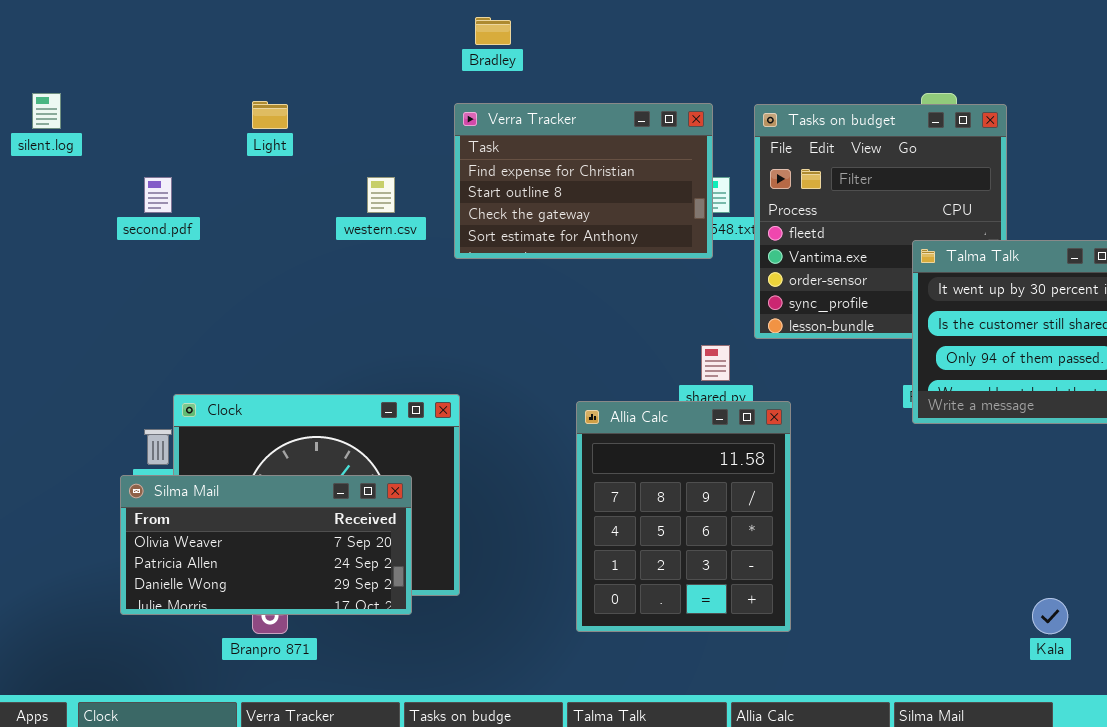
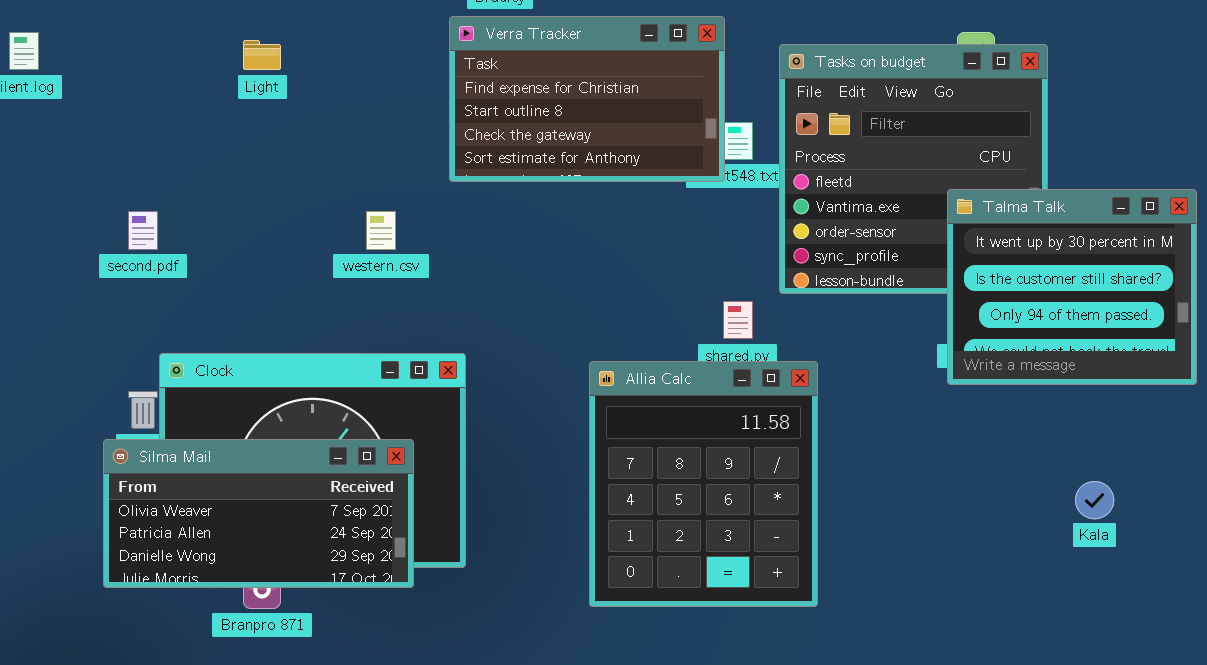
Verra Tracker: [454,103,713,259] -> [449,16,725,182], moved
second.pdf: [144,177,172,213] -> [128,211,158,250], moved
western.csv: [367,177,395,213] -> [366,211,396,250], moved
Kala: [1032,598,1068,634] -> [1075,481,1114,519], moved

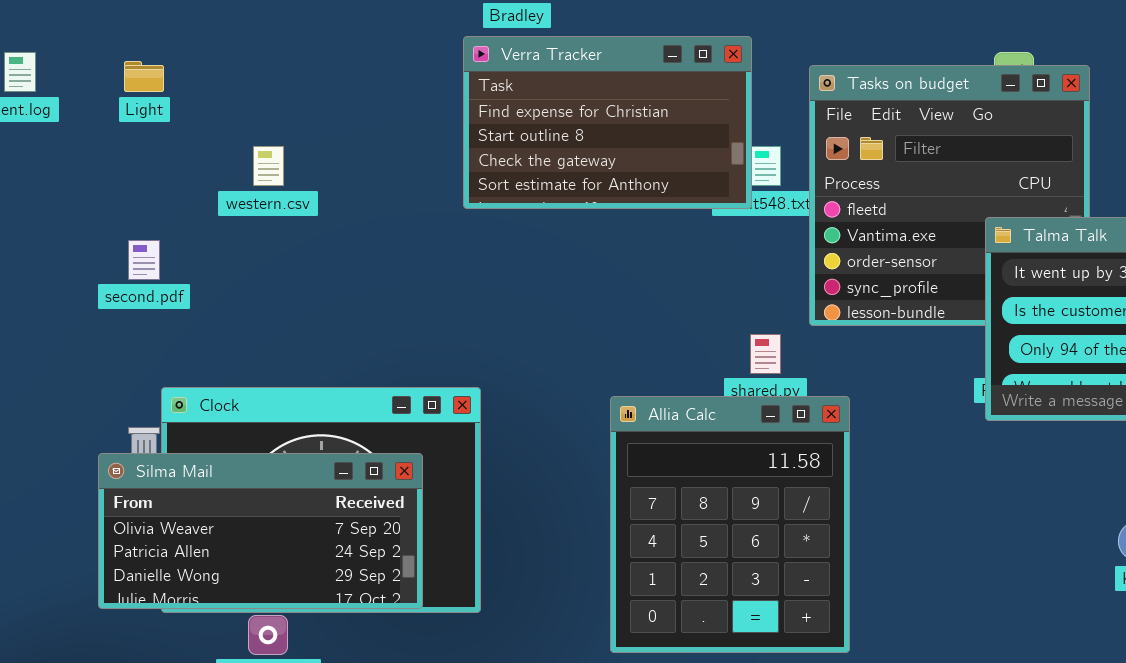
Light: [243,40,281,70] -> [124,61,164,92], moved
western.csv: [366,211,396,250] -> [253,146,284,186], moved
Silma Mail: [103,439,414,588] -> [98,453,423,609], moved

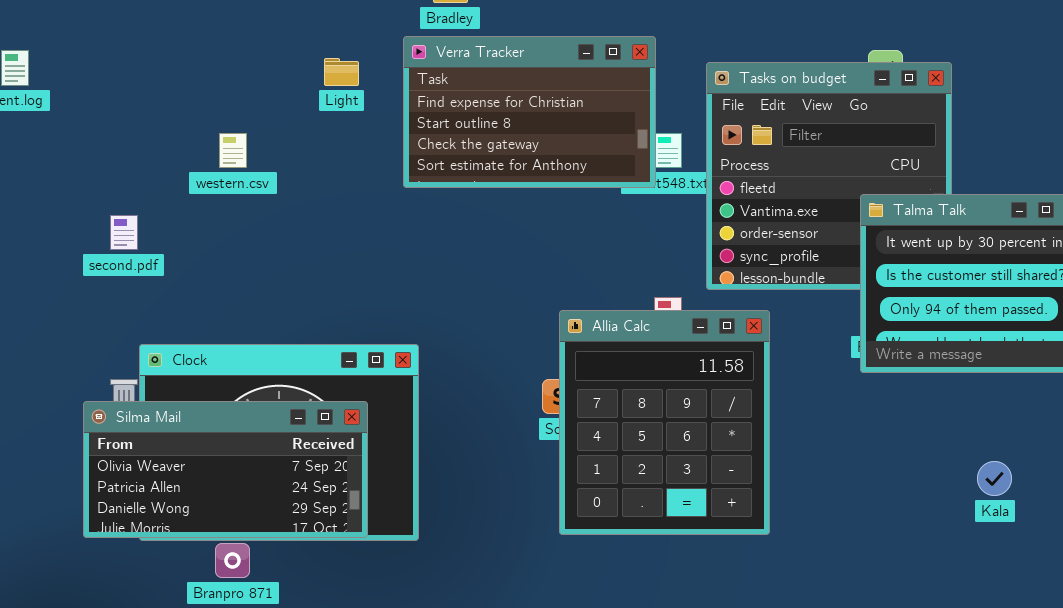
Light: [124,61,164,92] -> [324,58,359,86], moved
Allia Calc: [610,396,850,653] -> [559,310,770,535], moved

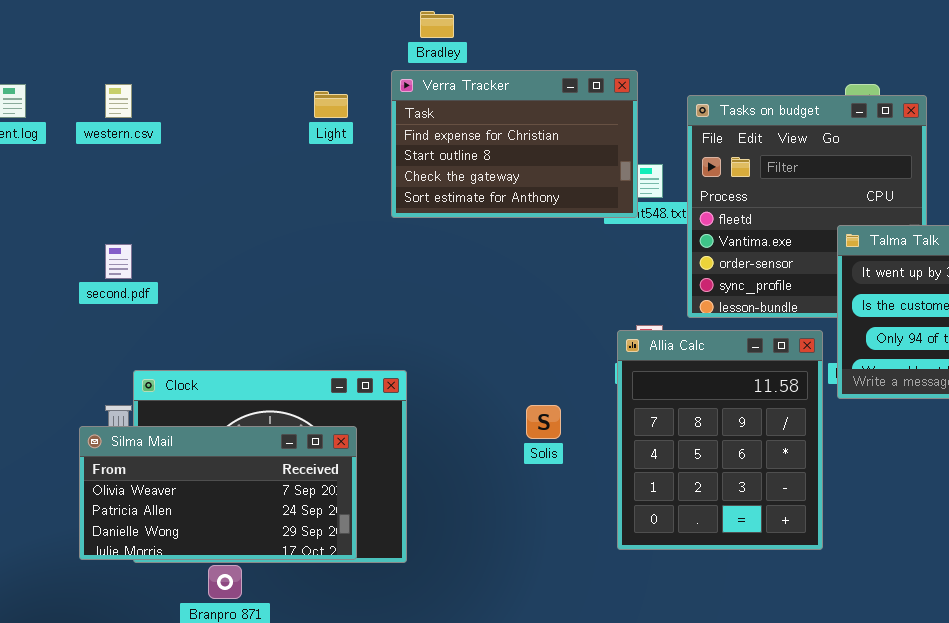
western.csv: [219,133,247,168] -> [105,84,132,118], moved
Allia Calc: [559,310,770,535] -> [617,330,823,550], moved

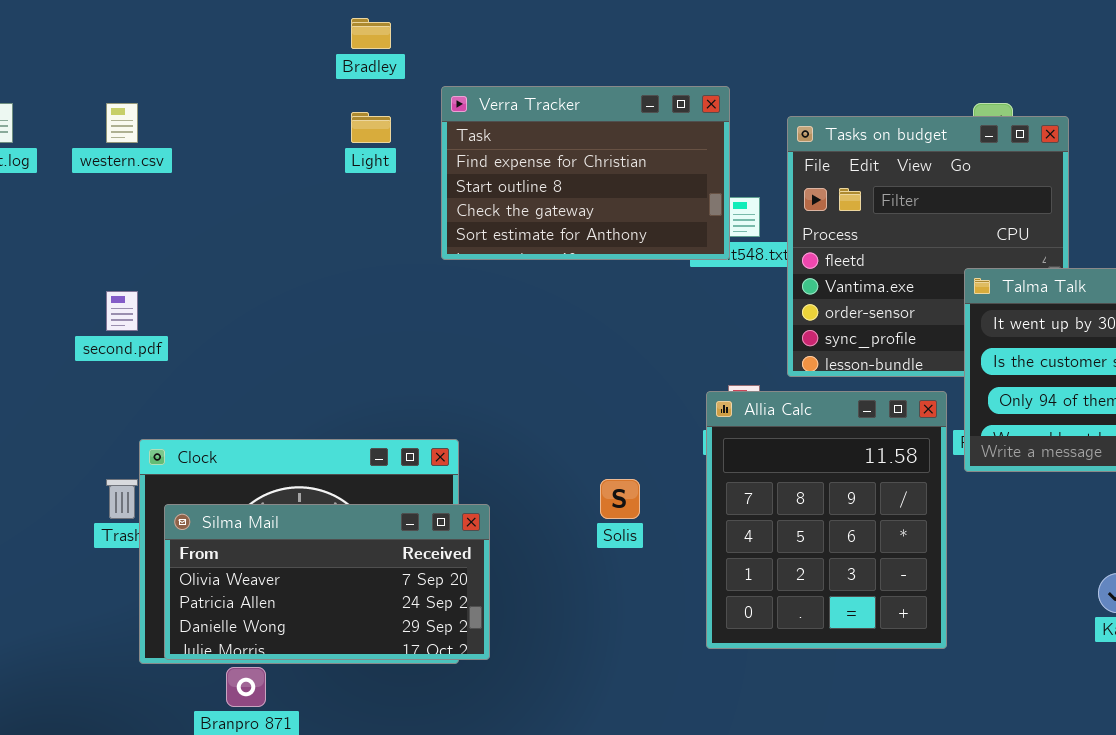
Bradley: [420,11,454,38] -> [351,18,391,49], moved
Silma Mail: [79,426,357,560] -> [164,504,490,660], moved

